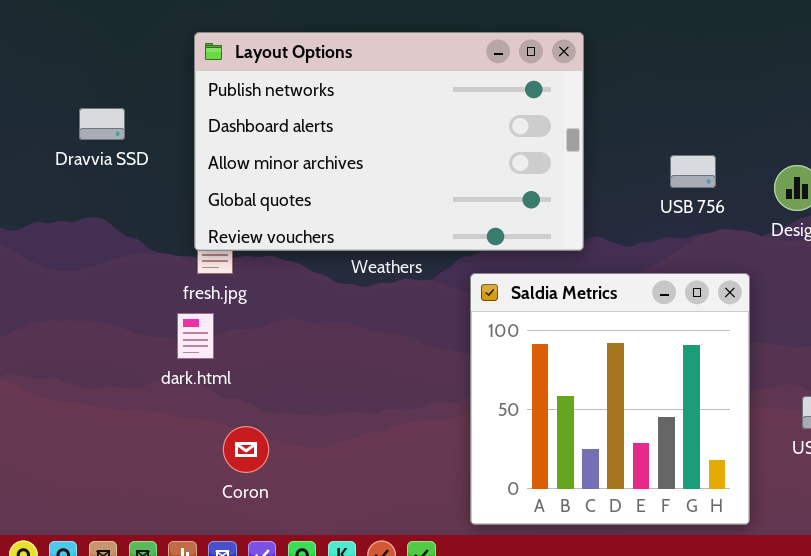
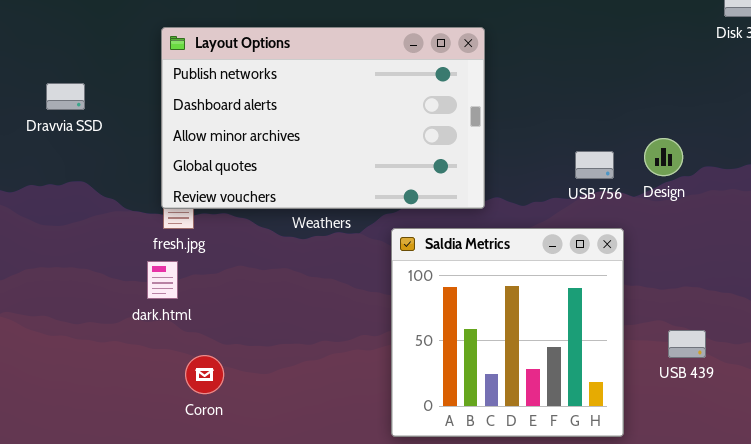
Dravvia SSD: [79,108,125,140] -> [46,83,85,110], moved
USB 756: [670,155,716,188] -> [575,151,614,179], moved

